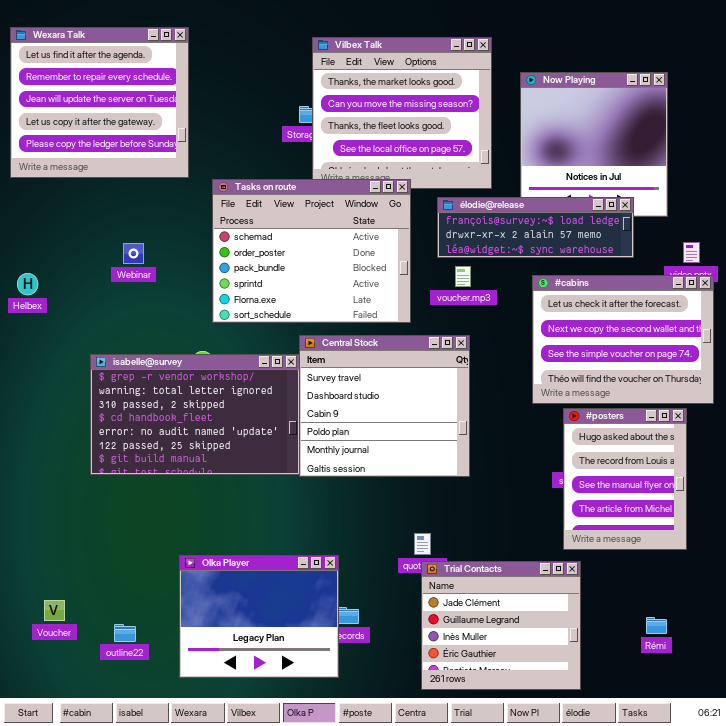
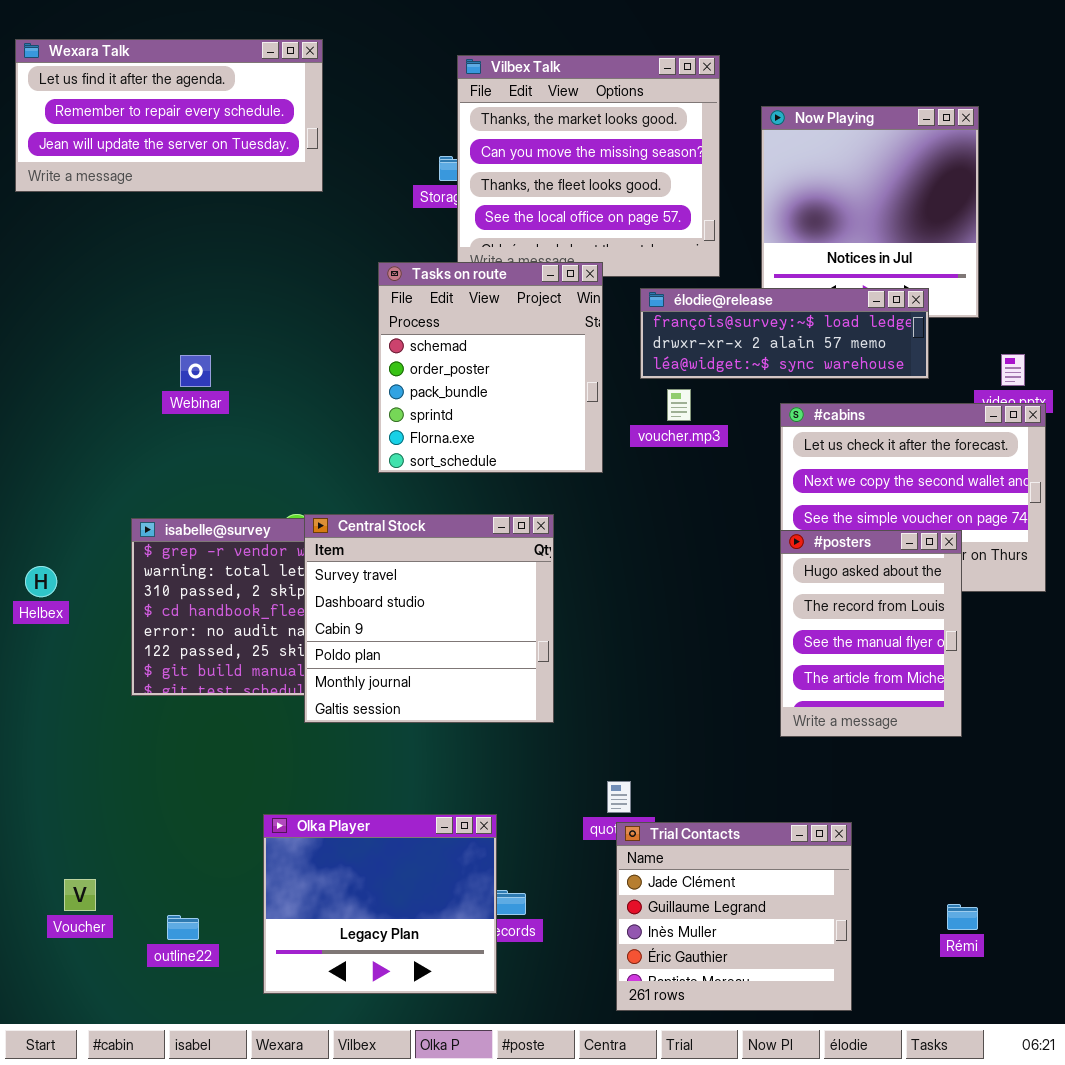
Wexara Talk: [10,27,189,178] -> [15,39,323,192], resized
Tasks on route: [212,179,411,323] -> [378,262,603,473], resized
Helbex: [17,273,38,295] -> [25,566,57,597], moved
Central Stock: [299,335,470,477] -> [304,514,554,723], moved
#posters: [563,408,687,550] -> [780,530,962,737], moved

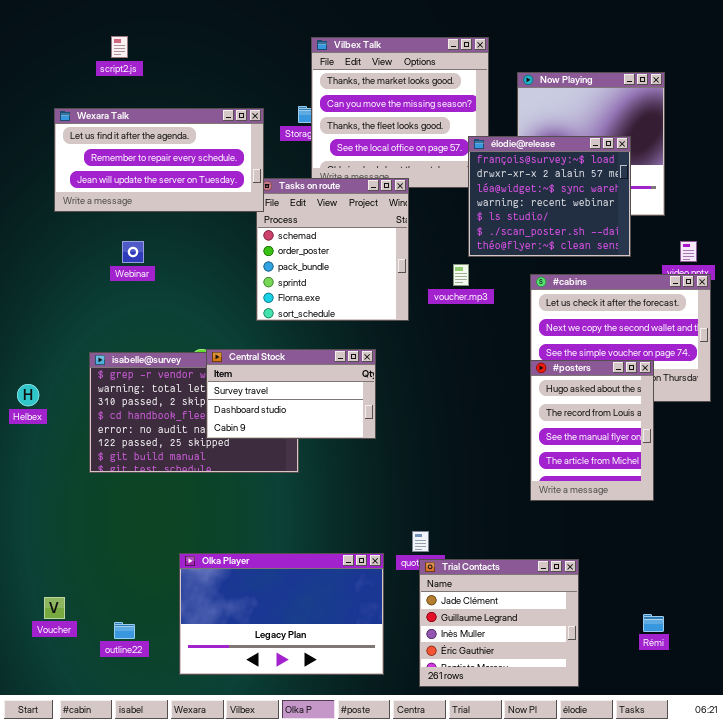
Wexara Talk: [15,39,323,192] -> [54,108,264,212], moved
élodie@release: [640,288,929,379] -> [468,136,631,257], resized
Central Stock: [304,514,554,723] -> [206,349,376,439], resized
Olka Player: [263,814,497,994] -> [179,553,384,675], resized

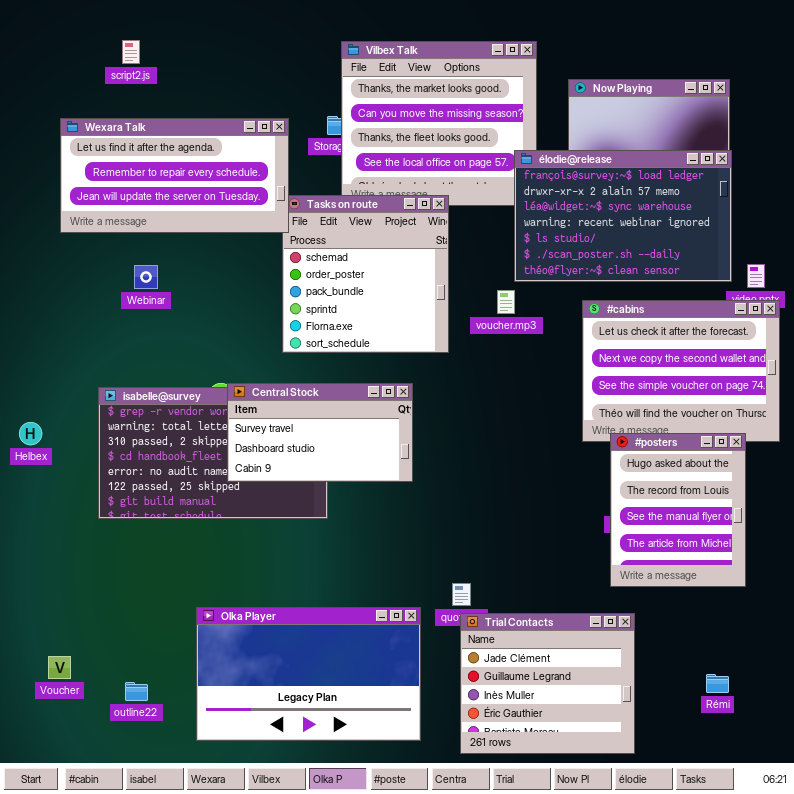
élodie@release: [468,136,631,257] -> [514,150,732,282], resized
#posters: [530,360,654,501] -> [610,433,746,587], moved

